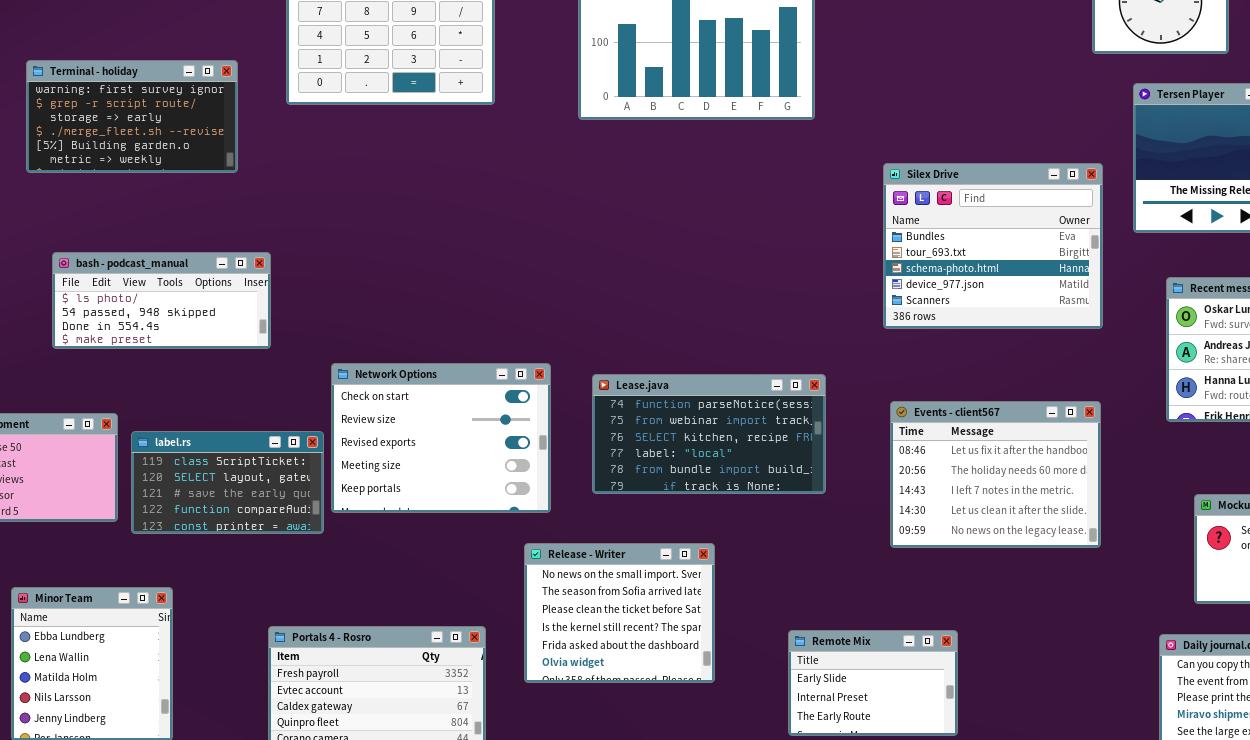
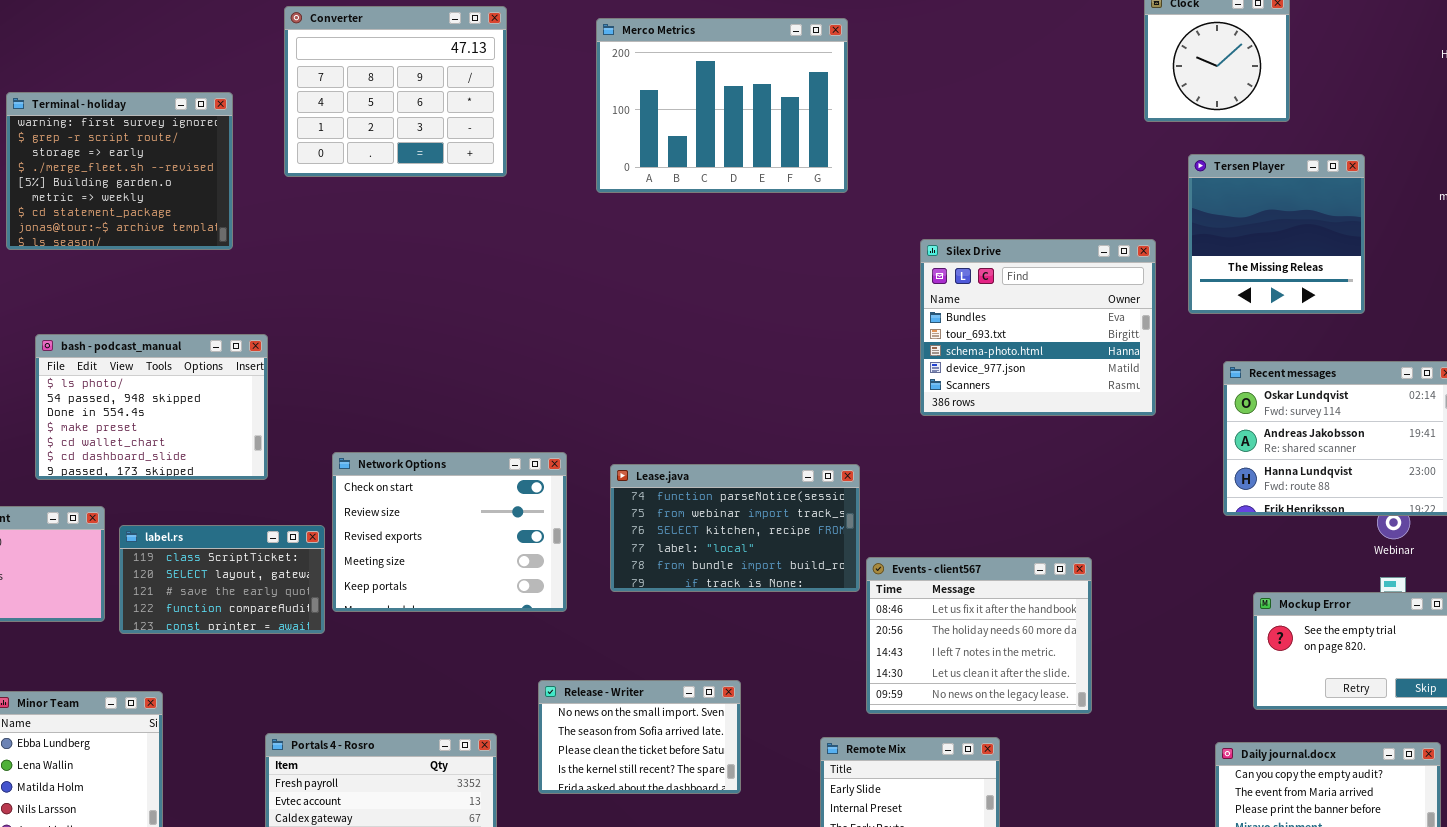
Terminal - holiday: [26,60,238,173] -> [6,92,233,250], resized
bash - podcast_manual: [52,252,271,349] -> [35,334,268,480], resized
Events - client567: [890,401,1101,548] -> [866,557,1092,714], moved
Release - Writer: [524,543,715,683] -> [538,680,741,794], resized

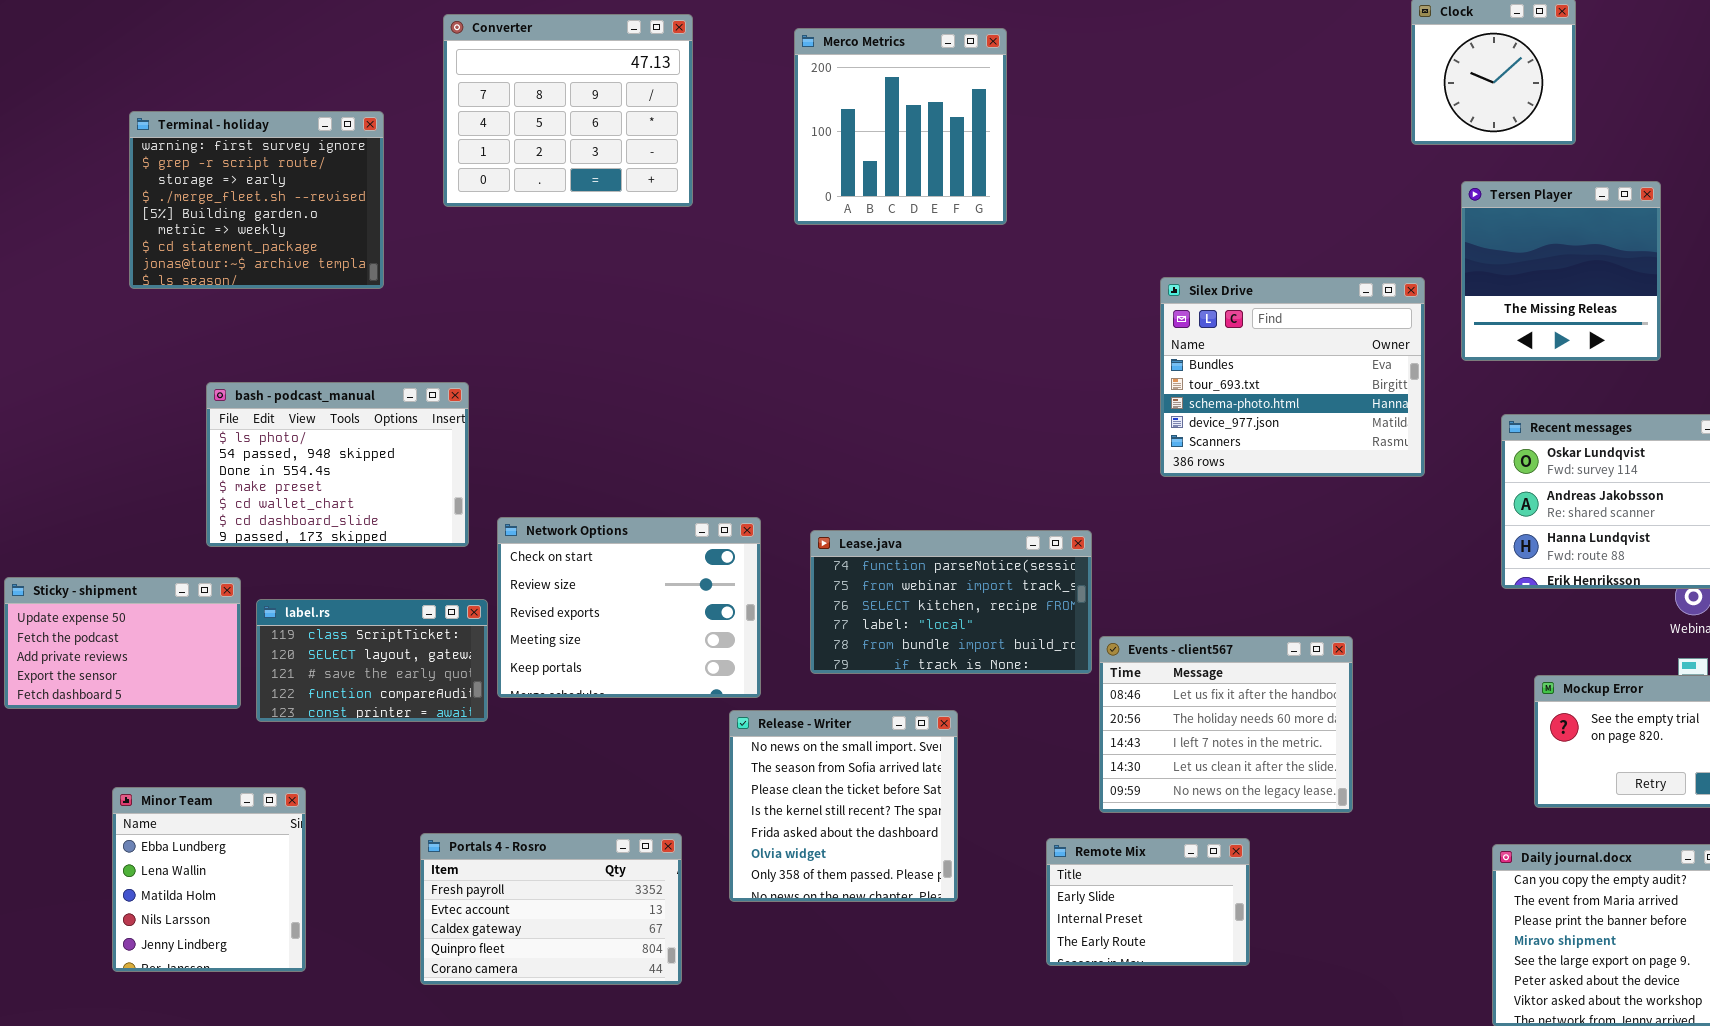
Merco Metrics: [596,18,848,193] -> [794,28,1007,225], resized
bash - podcast_manual: [35,334,268,480] -> [206,382,469,547], moved
Release - Writer: [538,680,741,794] -> [729,710,958,902], resized

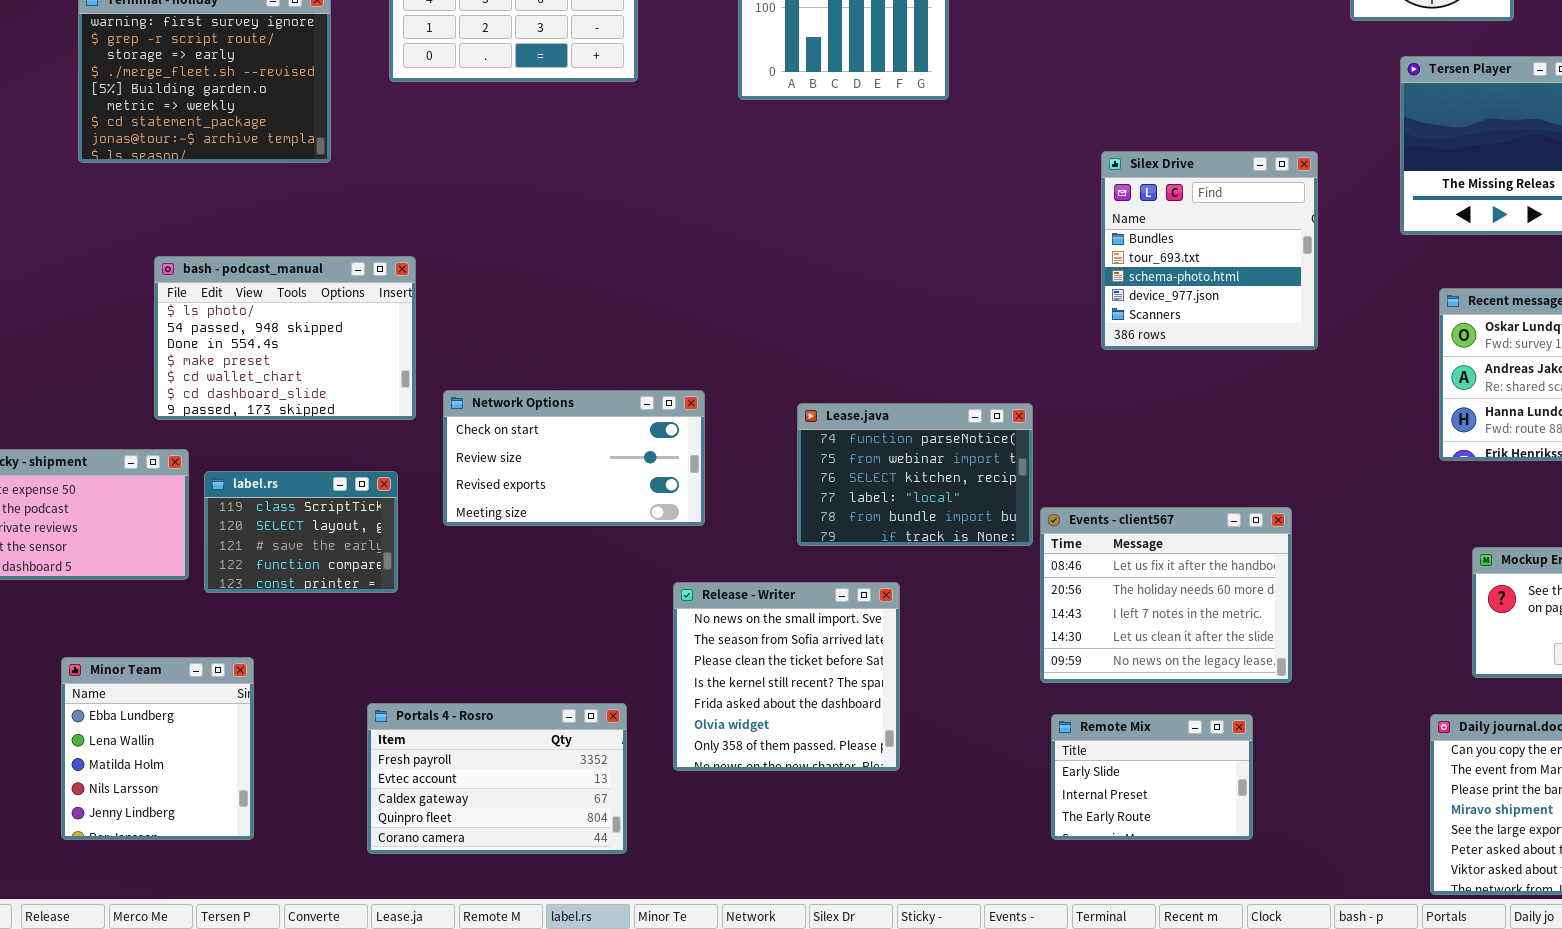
Silex Drive: [1160,277,1425,477] -> [1101,151,1318,350], resized
Network Options: [497,517,761,698] -> [443,390,705,526], resized
Lease.java: [810,530,1092,674] -> [797,403,1033,546], resized
label.rs: [256,599,488,722] -> [204,471,398,593], resized
Remote Mix: [1046,838,1250,966] -> [1051,714,1253,840], moved

